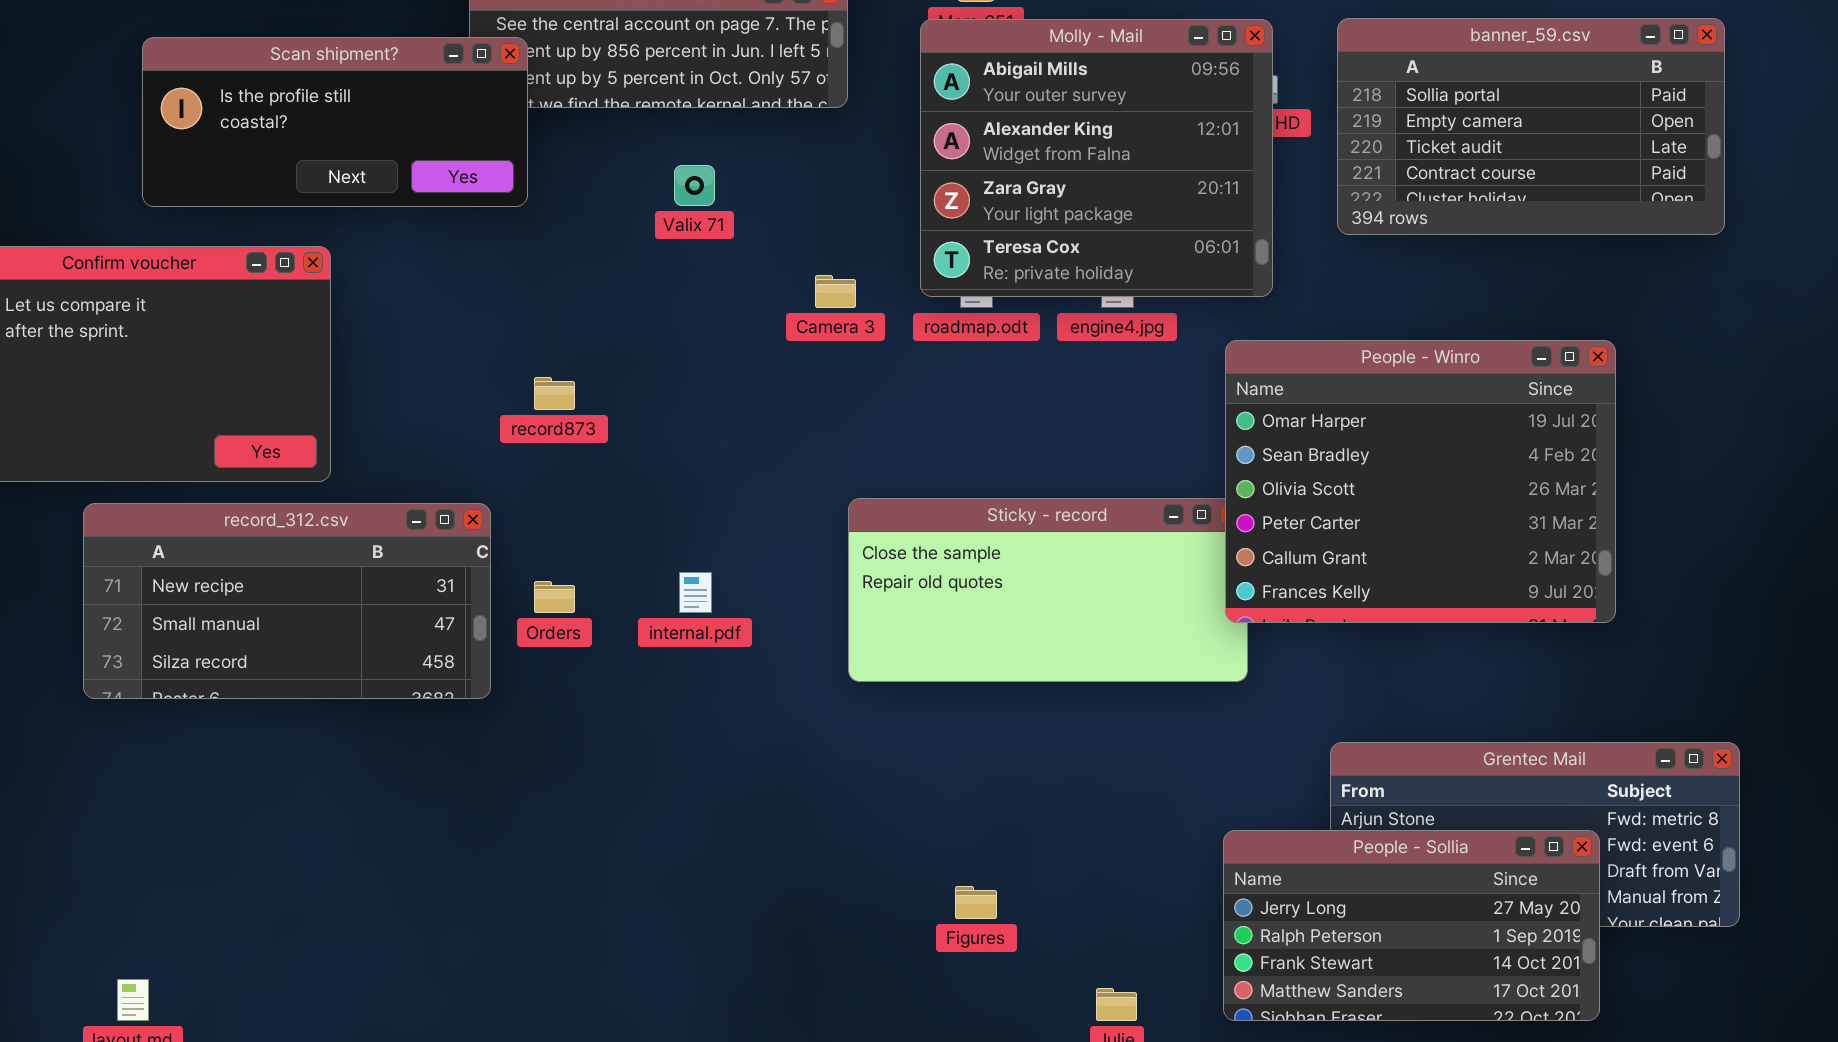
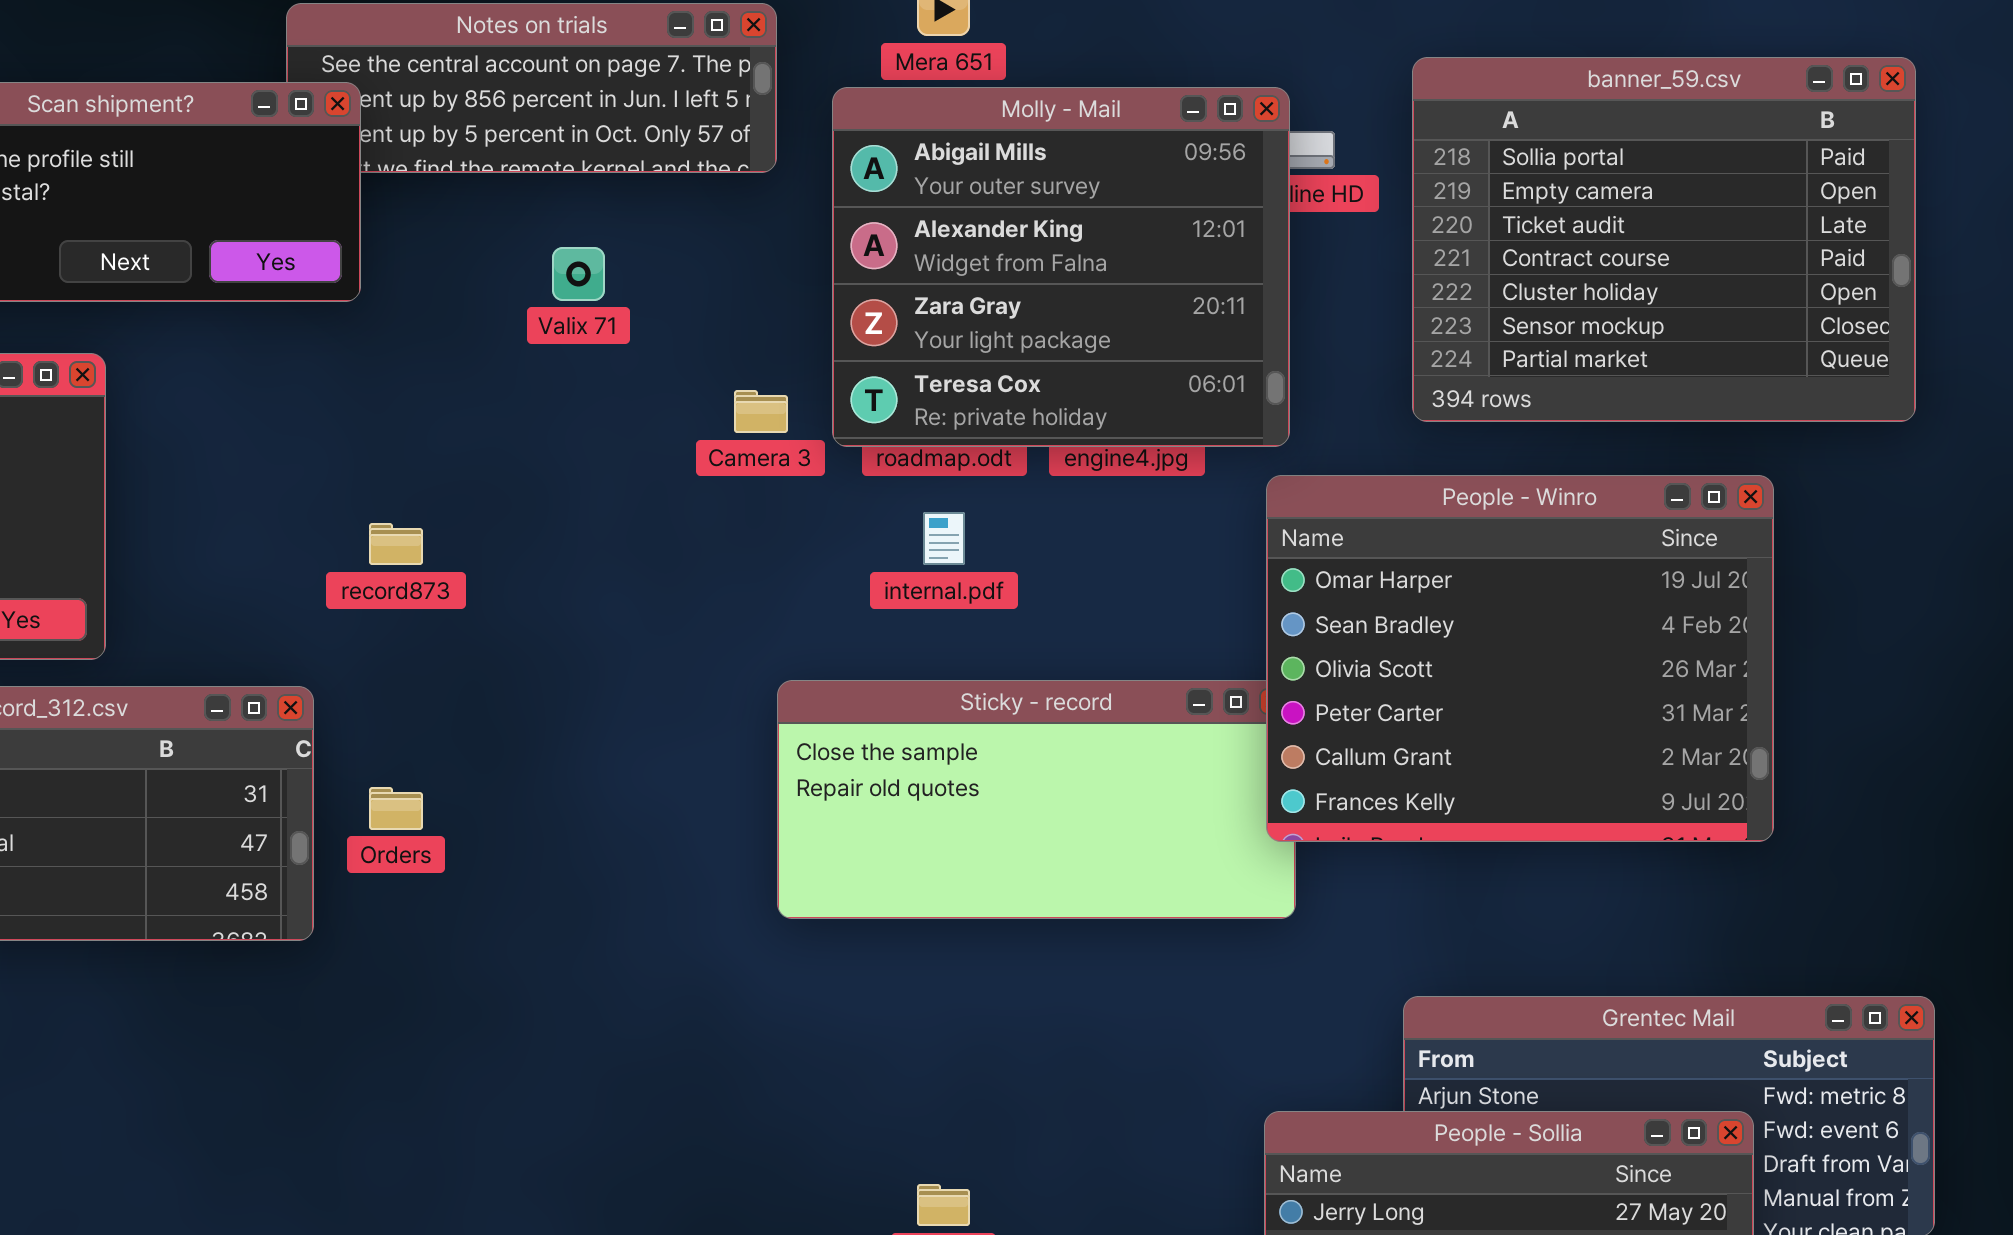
banner_59.csv: [1337,18,1725,235] -> [1412,57,1916,422], resized
Molly - Mail: [920,19,1273,297] -> [832,87,1290,447], moved
internal.pdf: [679,572,712,613] -> [923,512,965,565], moved

